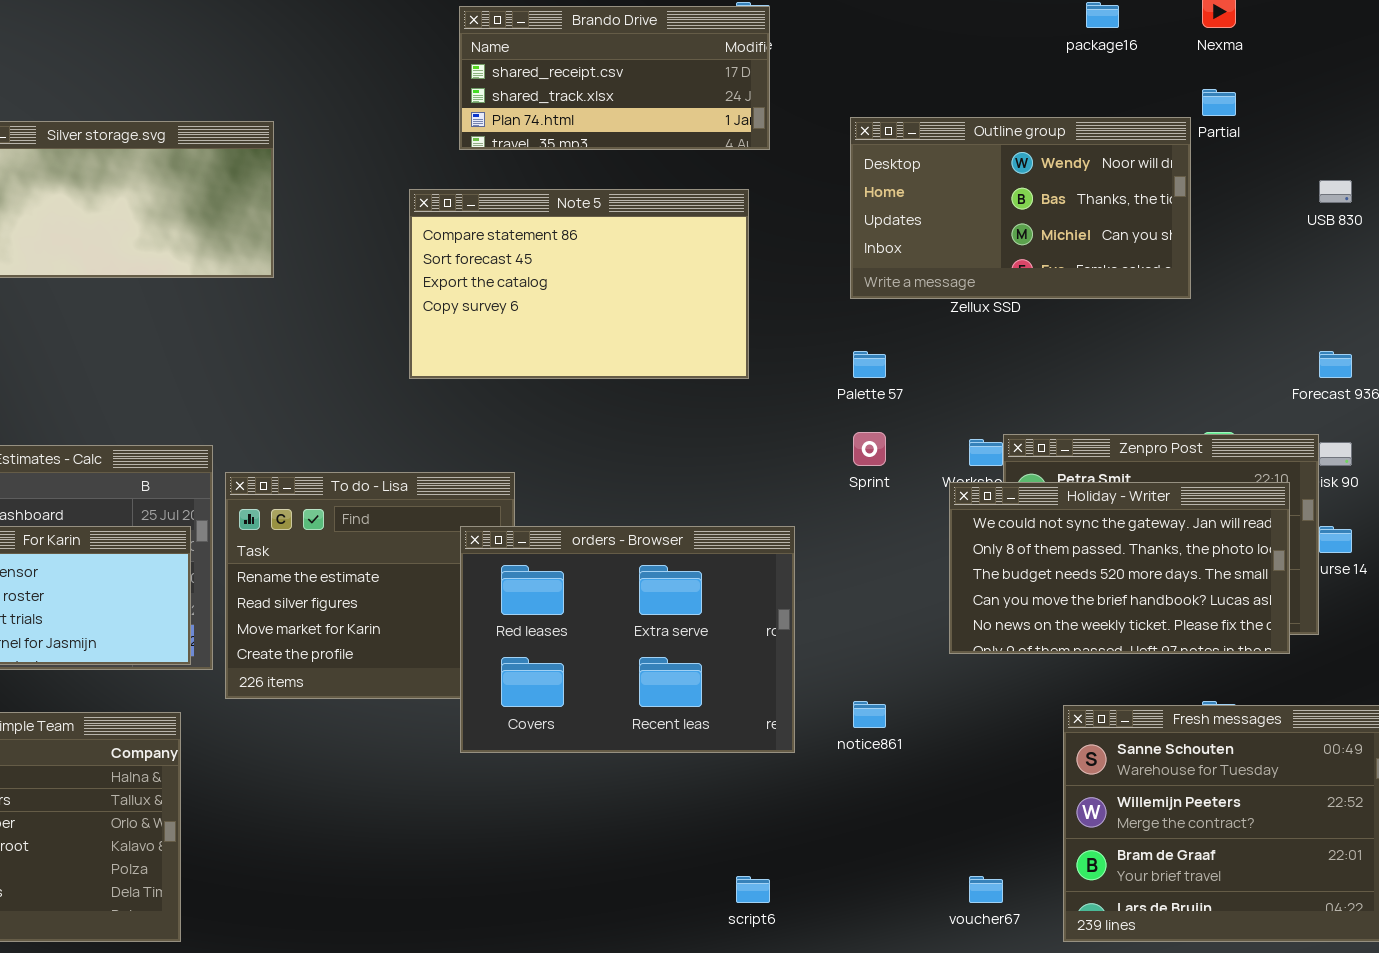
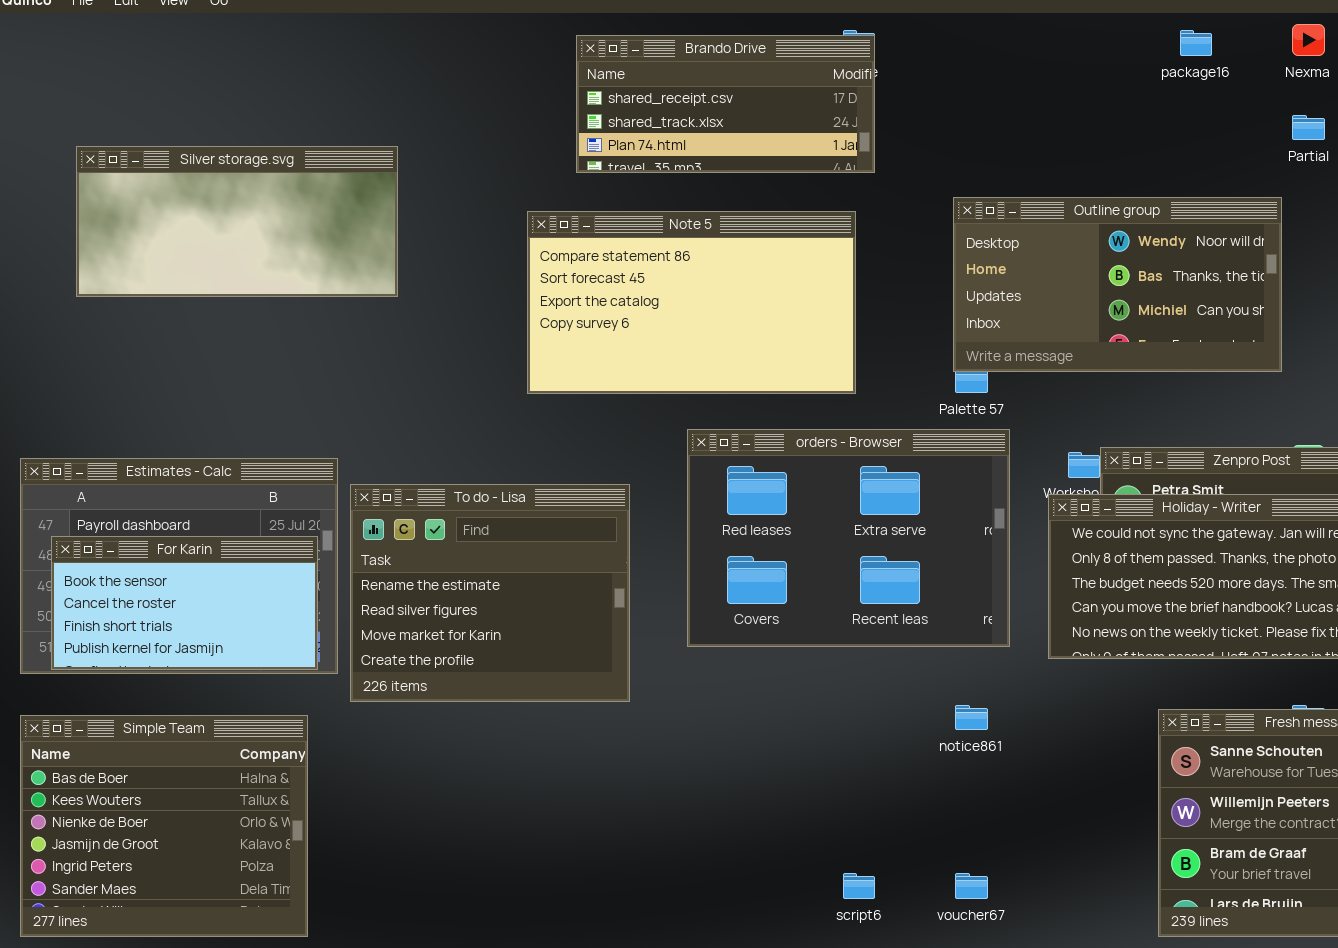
Outline group: [850,117,1191,299] -> [953,197,1282,372], moved
orders - Browser: [460,526,795,753] -> [687,429,1010,647], moved
voucher67: [969,876,1003,903] -> [955,873,988,899], moved

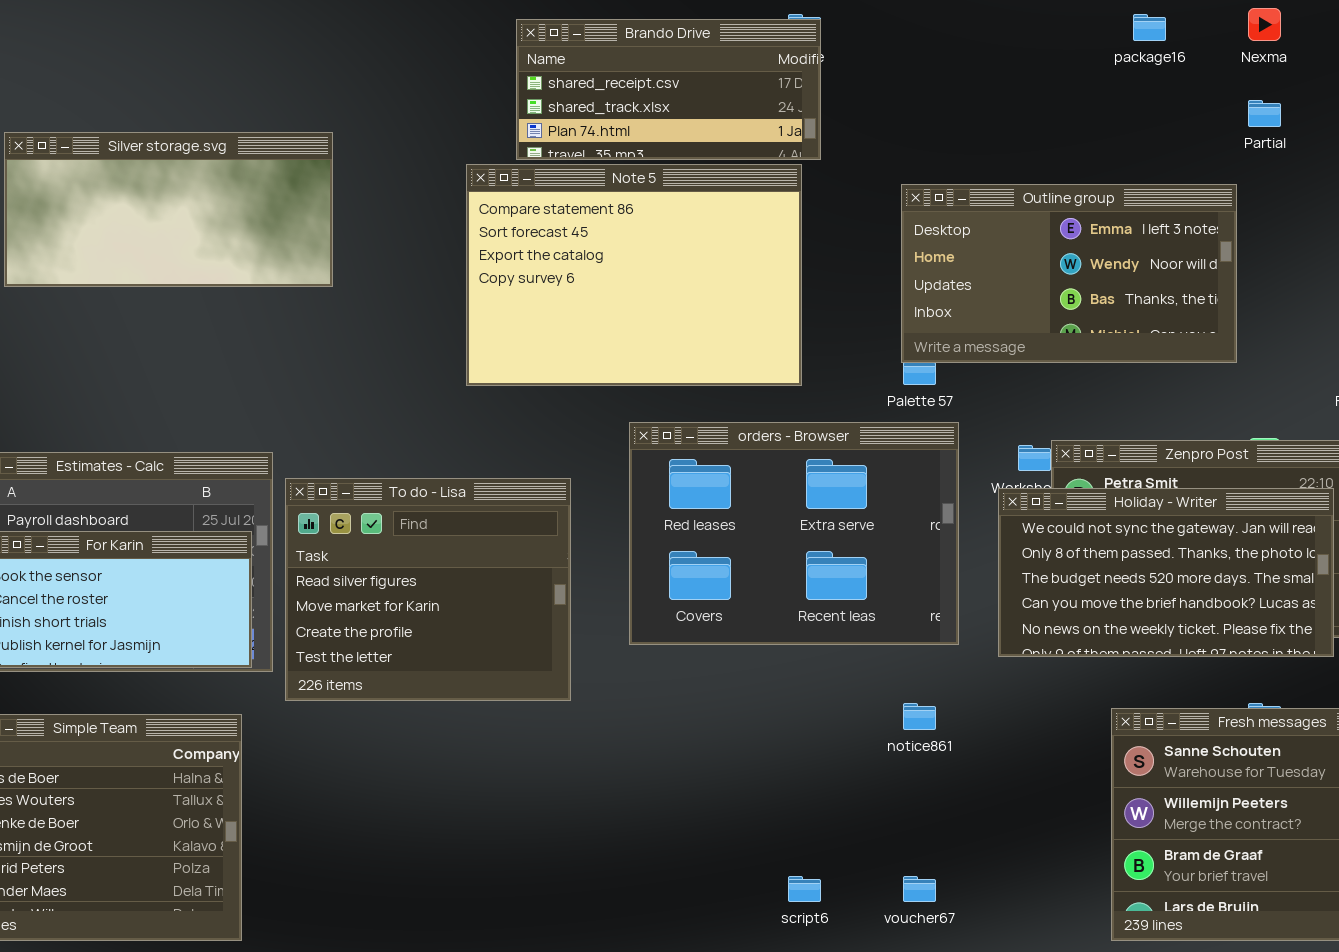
Outline group: [953,197,1282,372] -> [901,184,1237,363], scrolled up 1 row
Note 5: [527,211,856,394] -> [466,164,802,386], resized
To do - Lisa: [350,484,630,702] -> [285,478,571,701], scrolled down 1 row

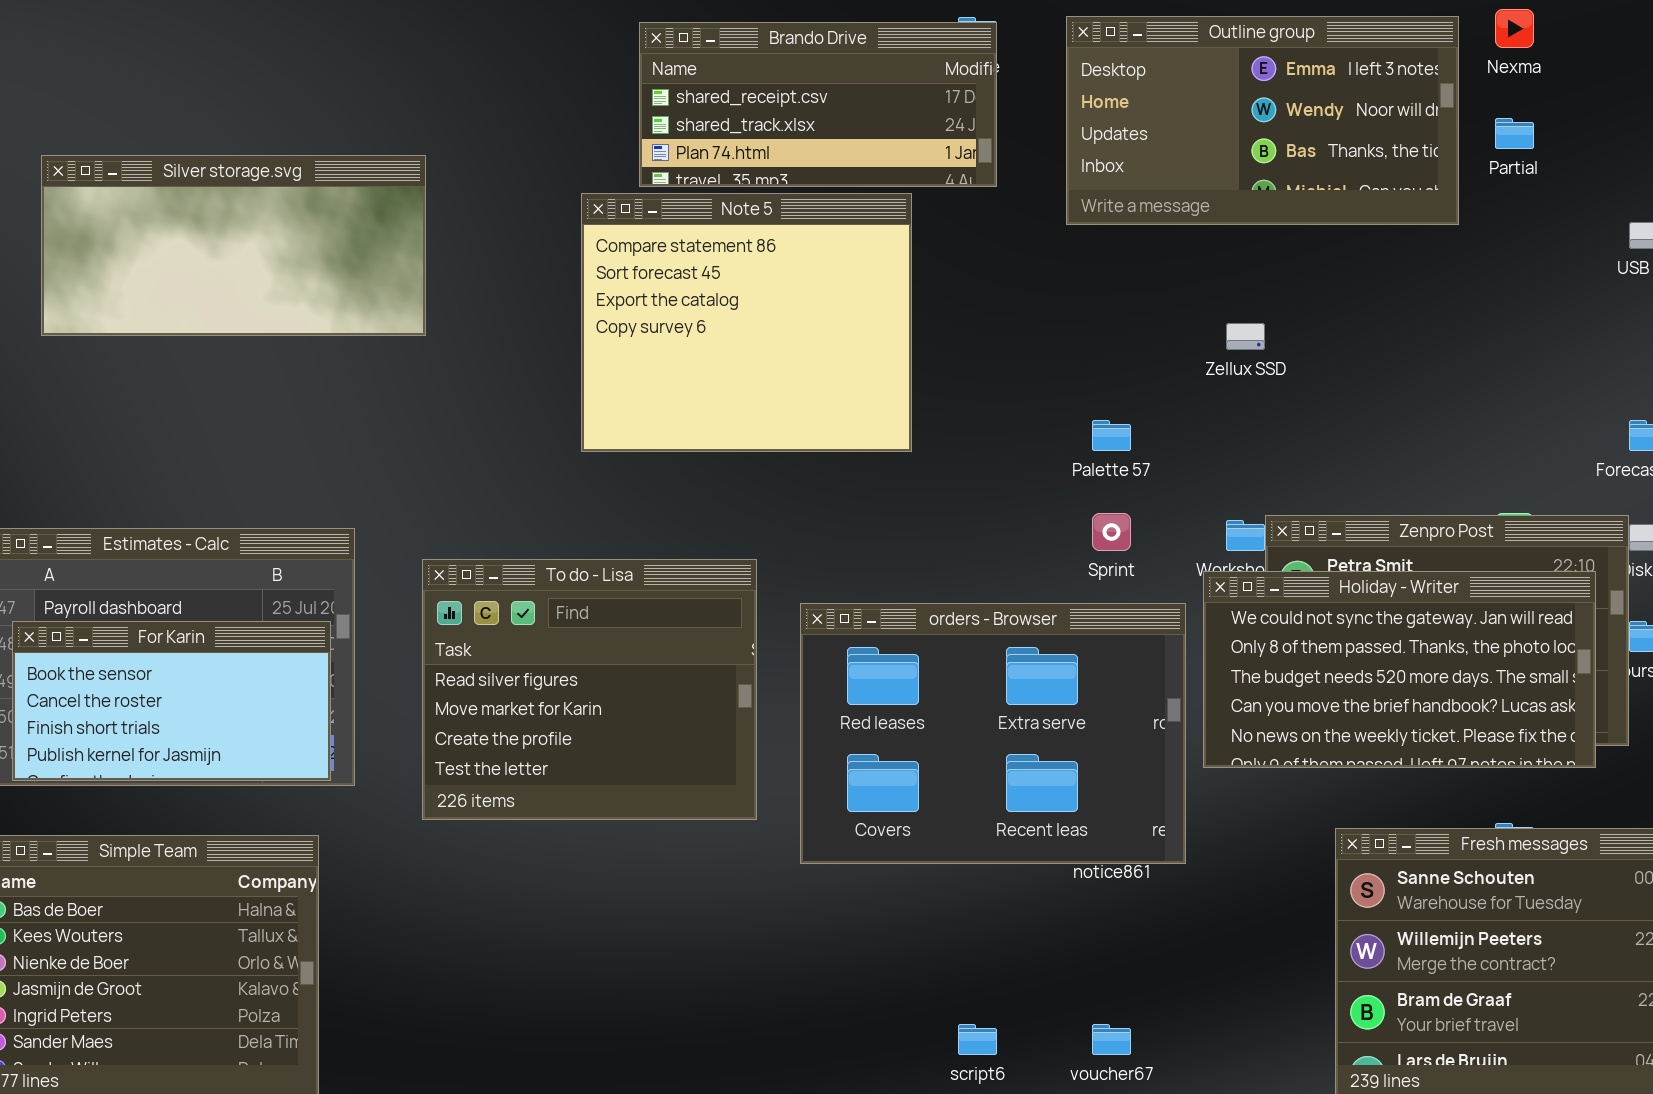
Note 5: [466,164,802,386] -> [581,193,912,452], resized
Outline group: [901,184,1237,363] -> [1066,16,1459,225], moved
orders - Browser: [629,422,959,645] -> [800,603,1186,864], moved
To do - Lisa: [285,478,571,701] -> [422,559,757,820], moved

